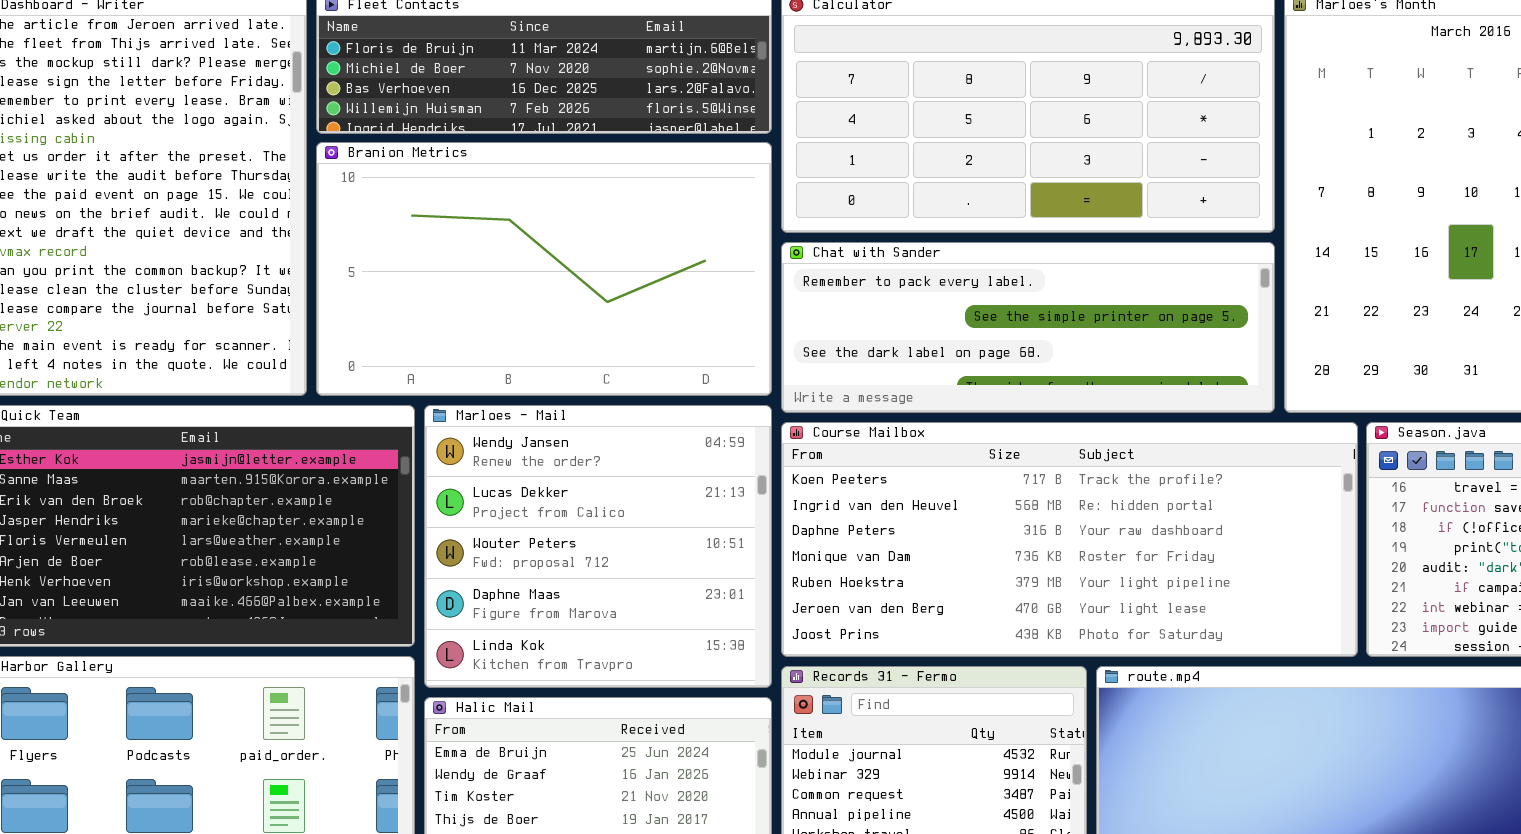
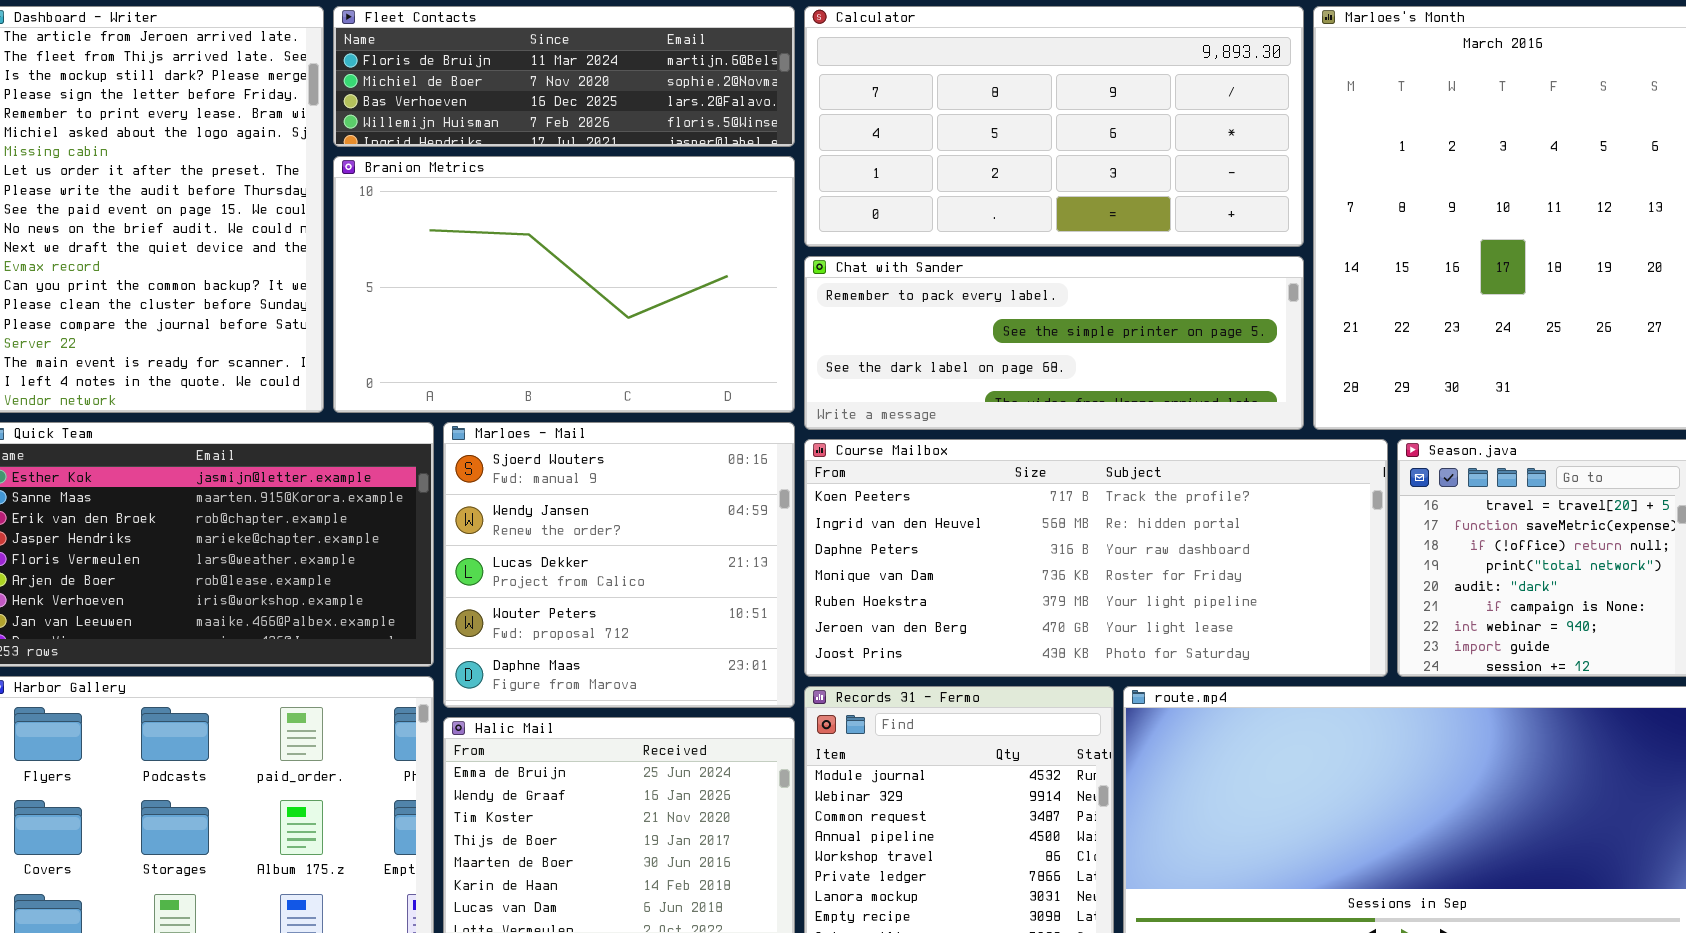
Marloes - Mail: [424,405,772,688] -> [443,422,795,708], scrolled up 1 row

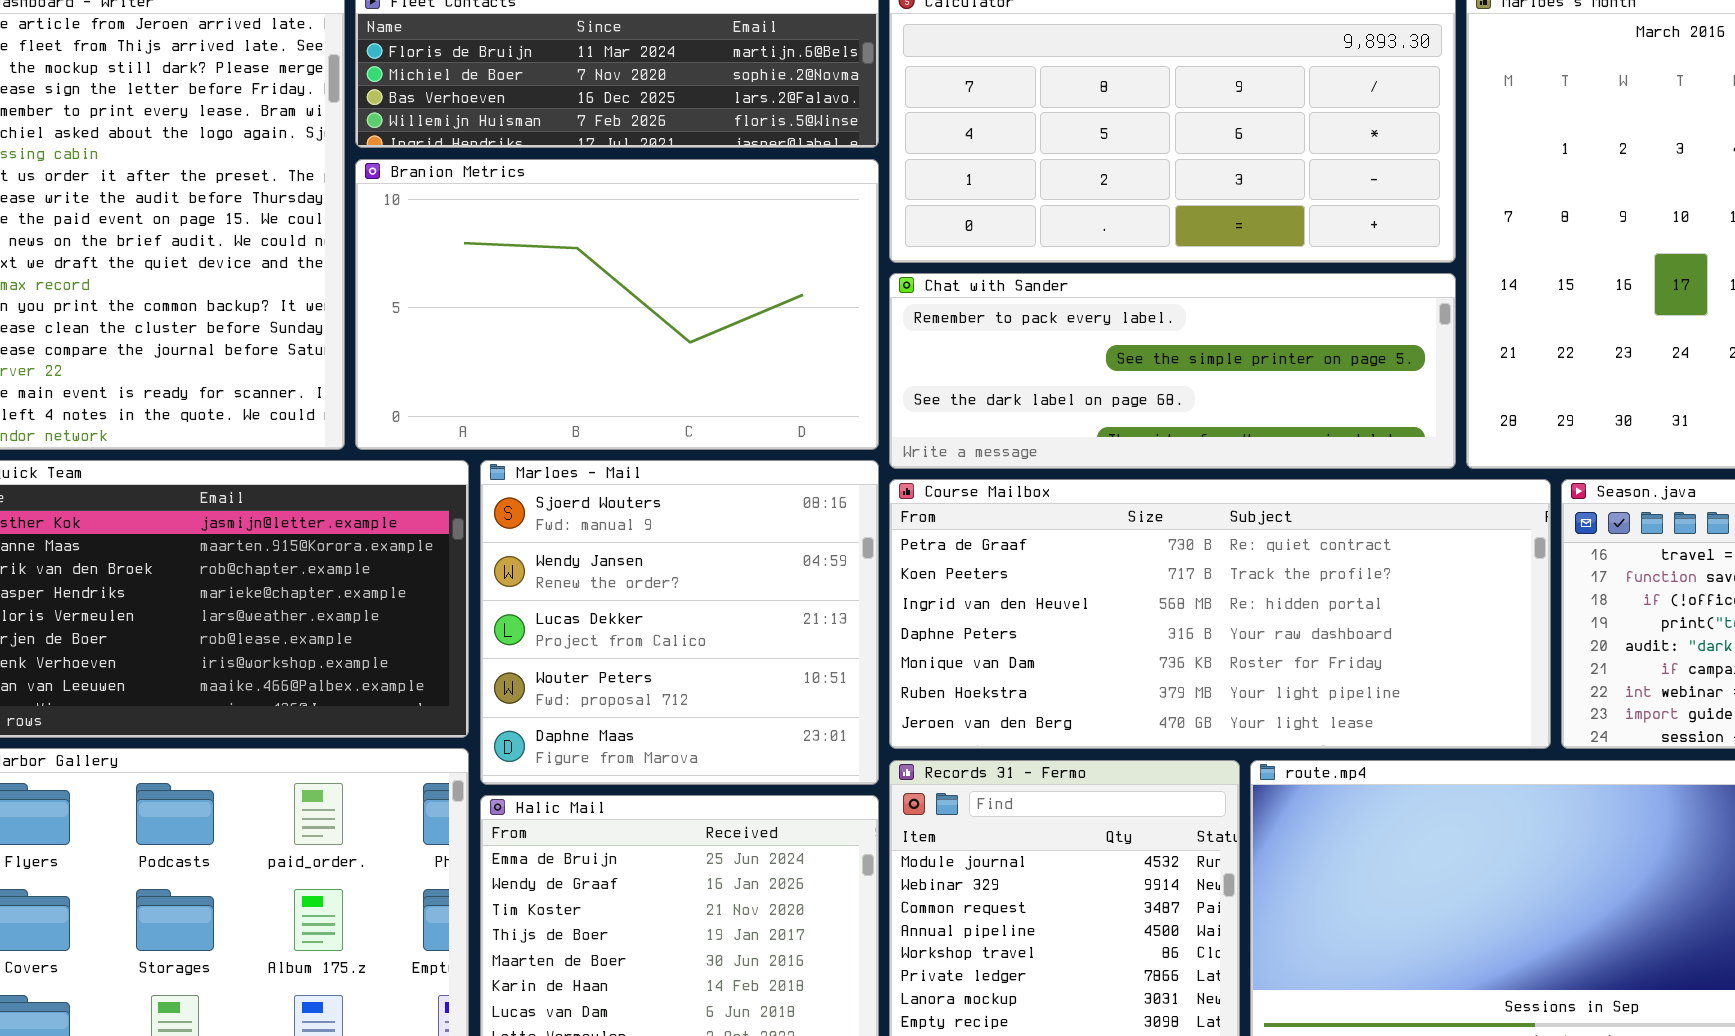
Course Mailbox: [804,439,1388,677] -> [889,479,1551,749], scrolled up 1 row

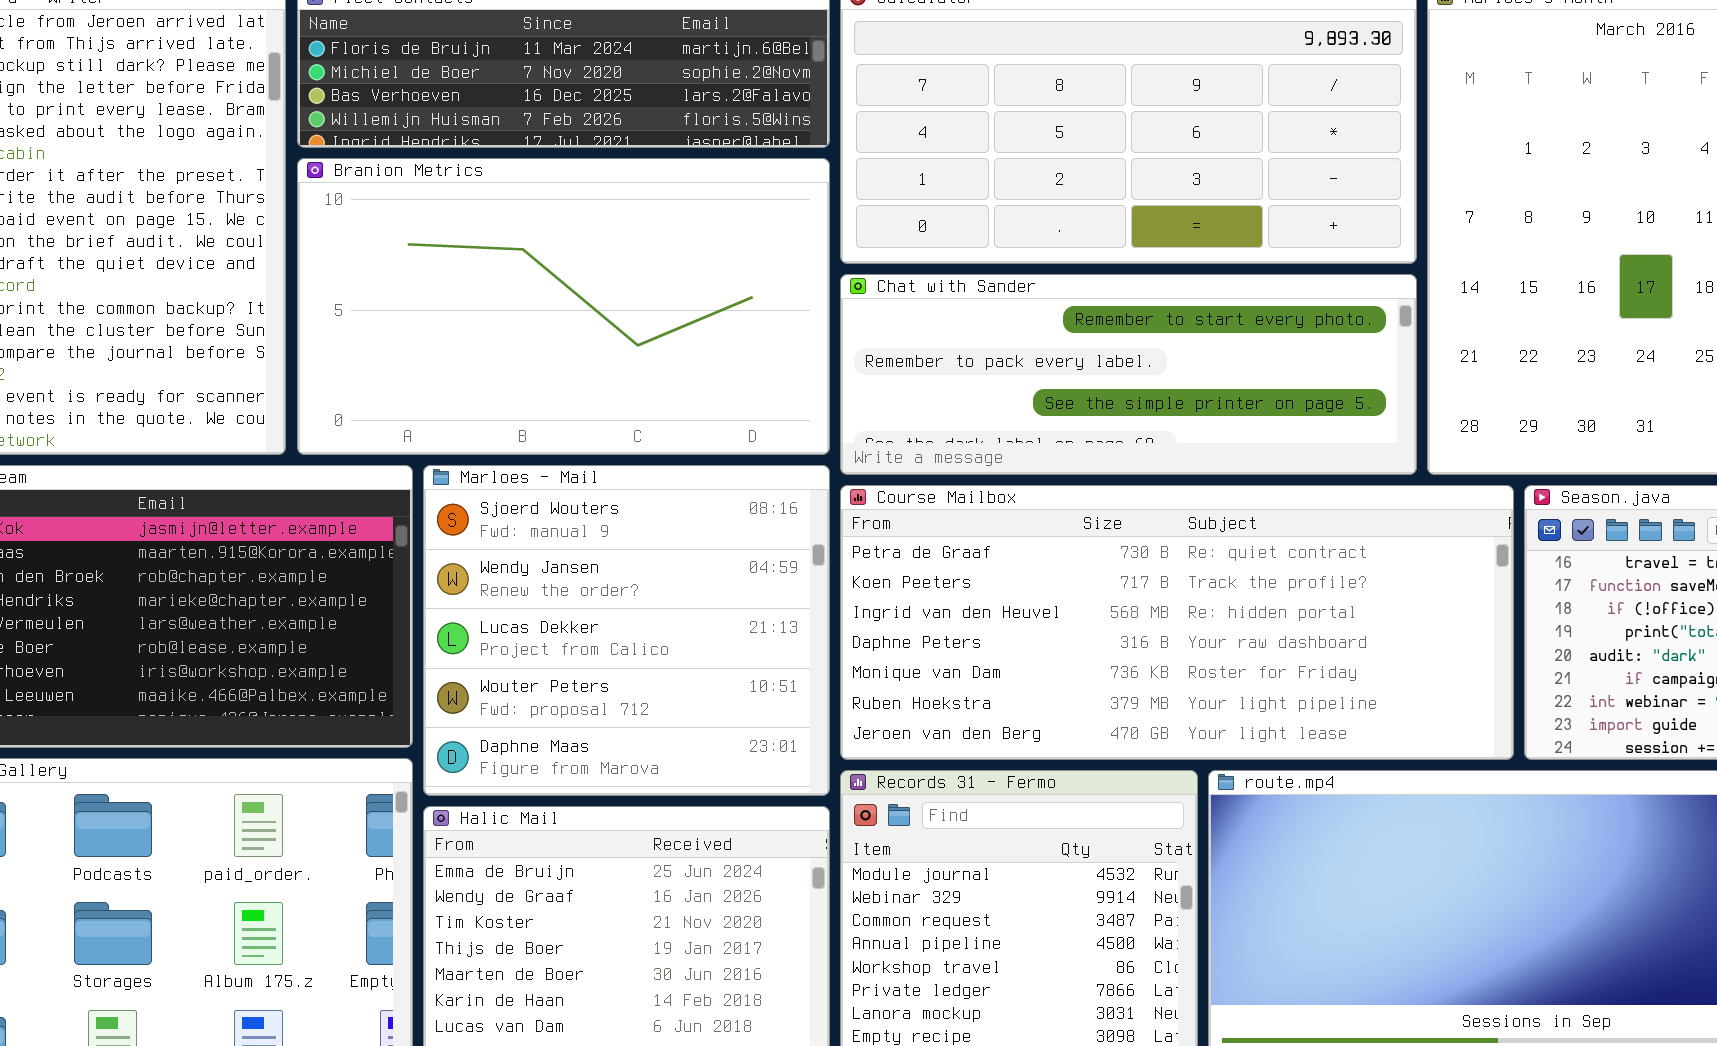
Chat with Sander: [889,273,1456,469] -> [840,274,1417,475], scrolled up 1 row

